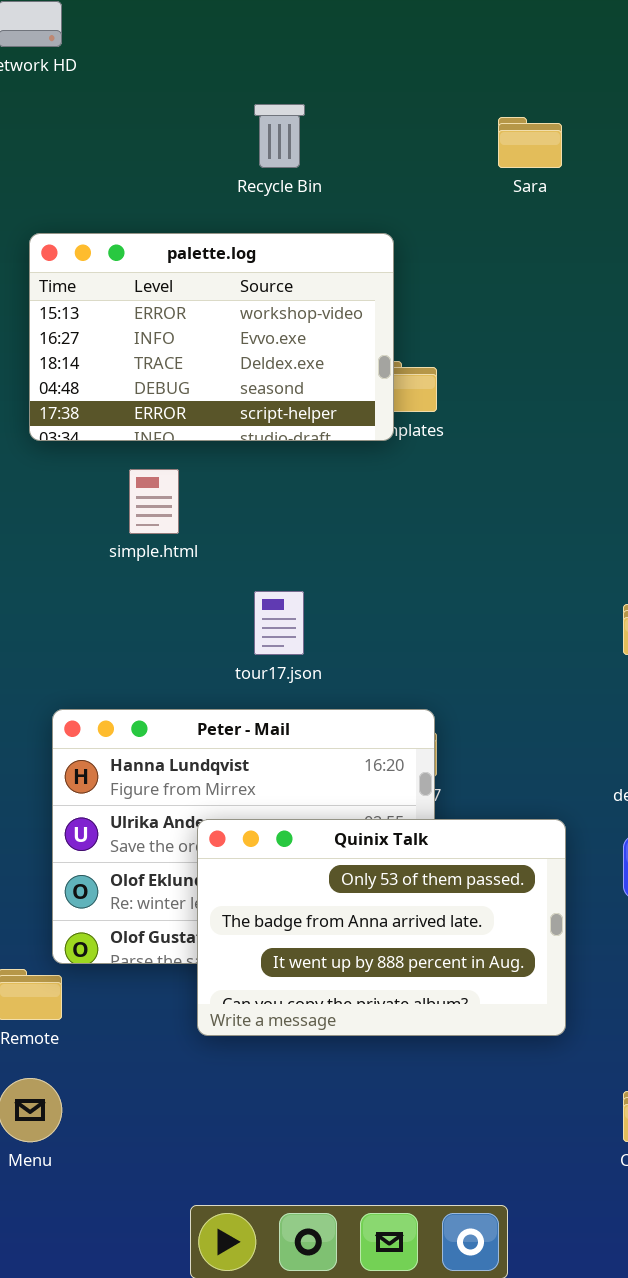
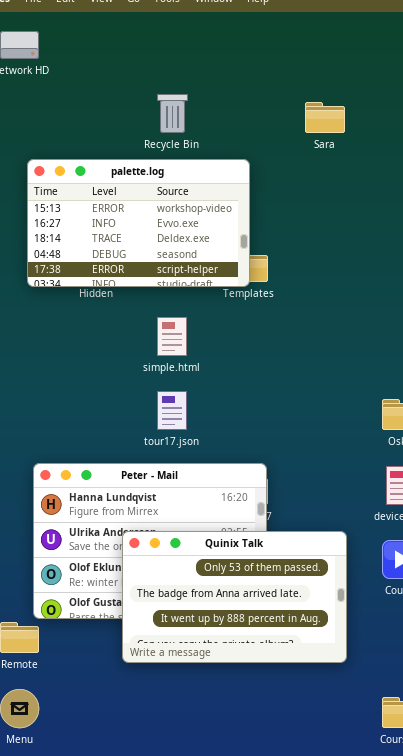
palette.log: [29,233,394,441] -> [27,159,250,287], moved
simple.html: [129,469,179,534] -> [157,317,187,356], moved

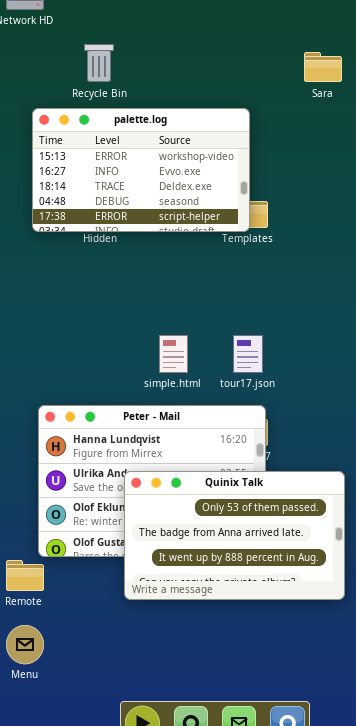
Recycle Bin: [157,94,188,133] -> [84,44,114,82], moved
simple.html: [157,317,187,356] -> [159,335,188,373], moved
tour17.json: [157,391,187,430] -> [233,335,263,373], moved

